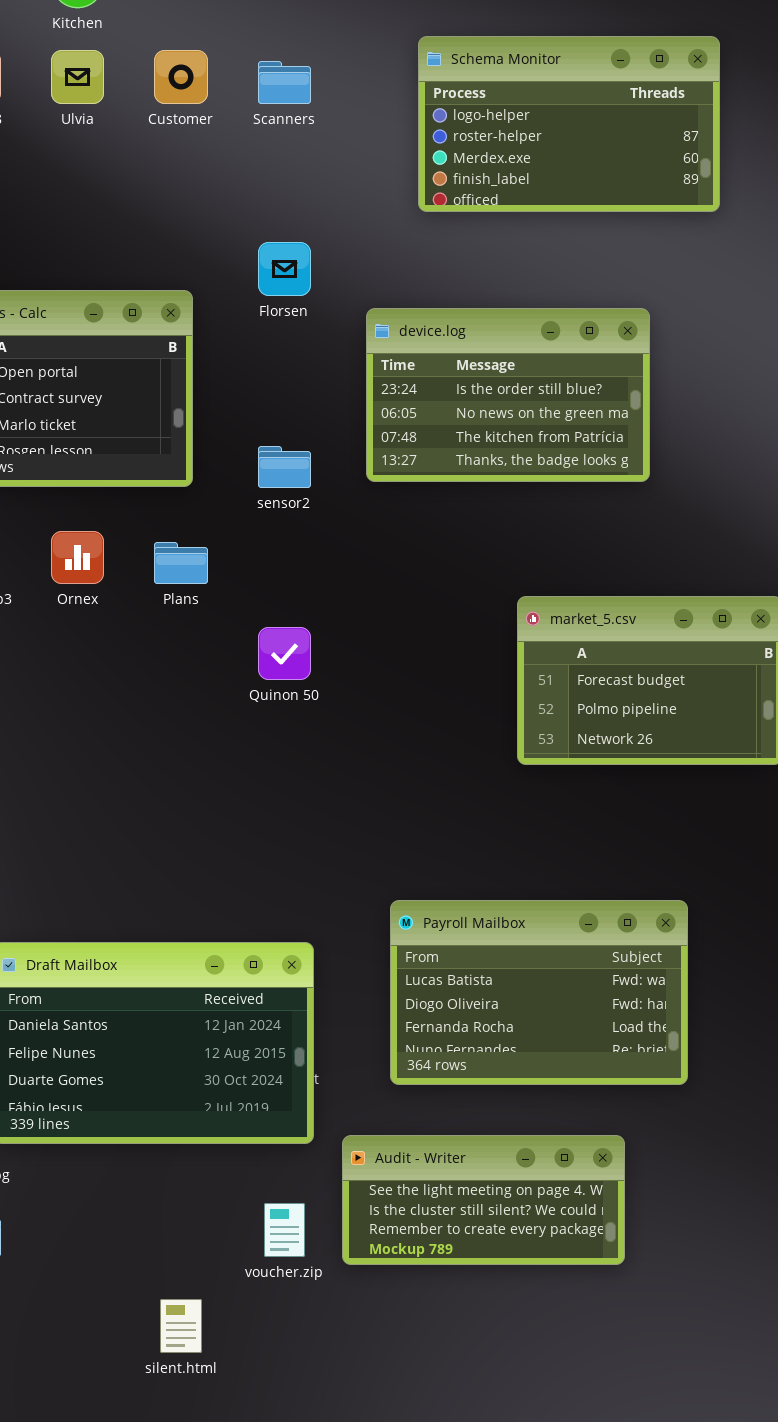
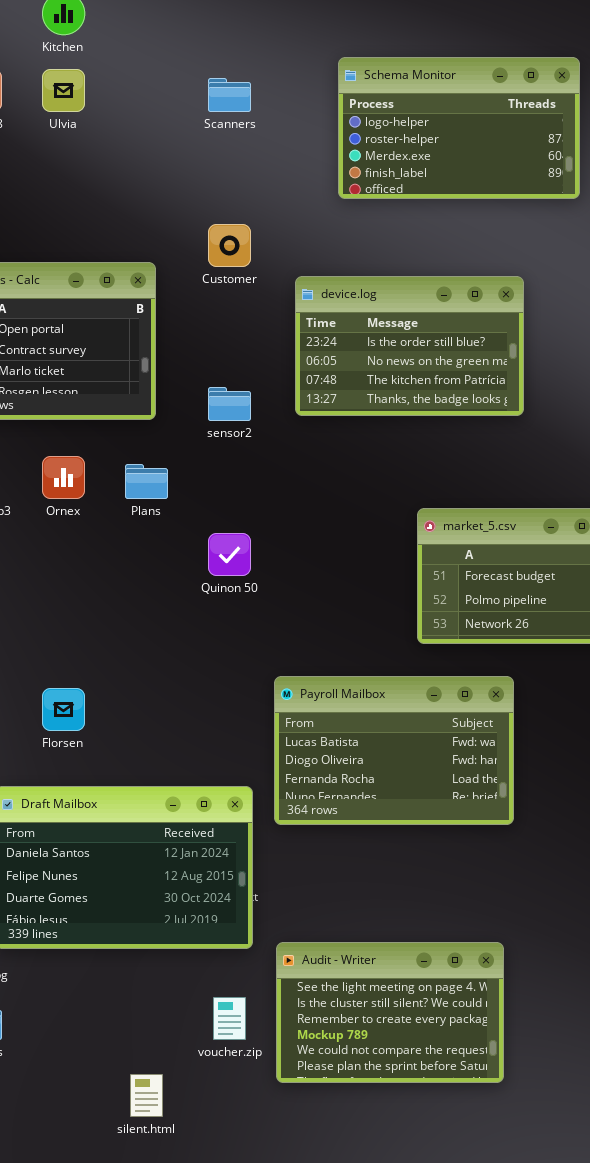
Customer: [154,50,208,104] -> [208,224,251,267], moved
Florsen: [258,242,311,296] -> [42,688,85,731], moved
Payroll Mailbox: [390,900,688,1085] -> [274,676,514,825], moved
Audit - Writer: [342,1135,625,1265] -> [276,942,504,1083], resized

